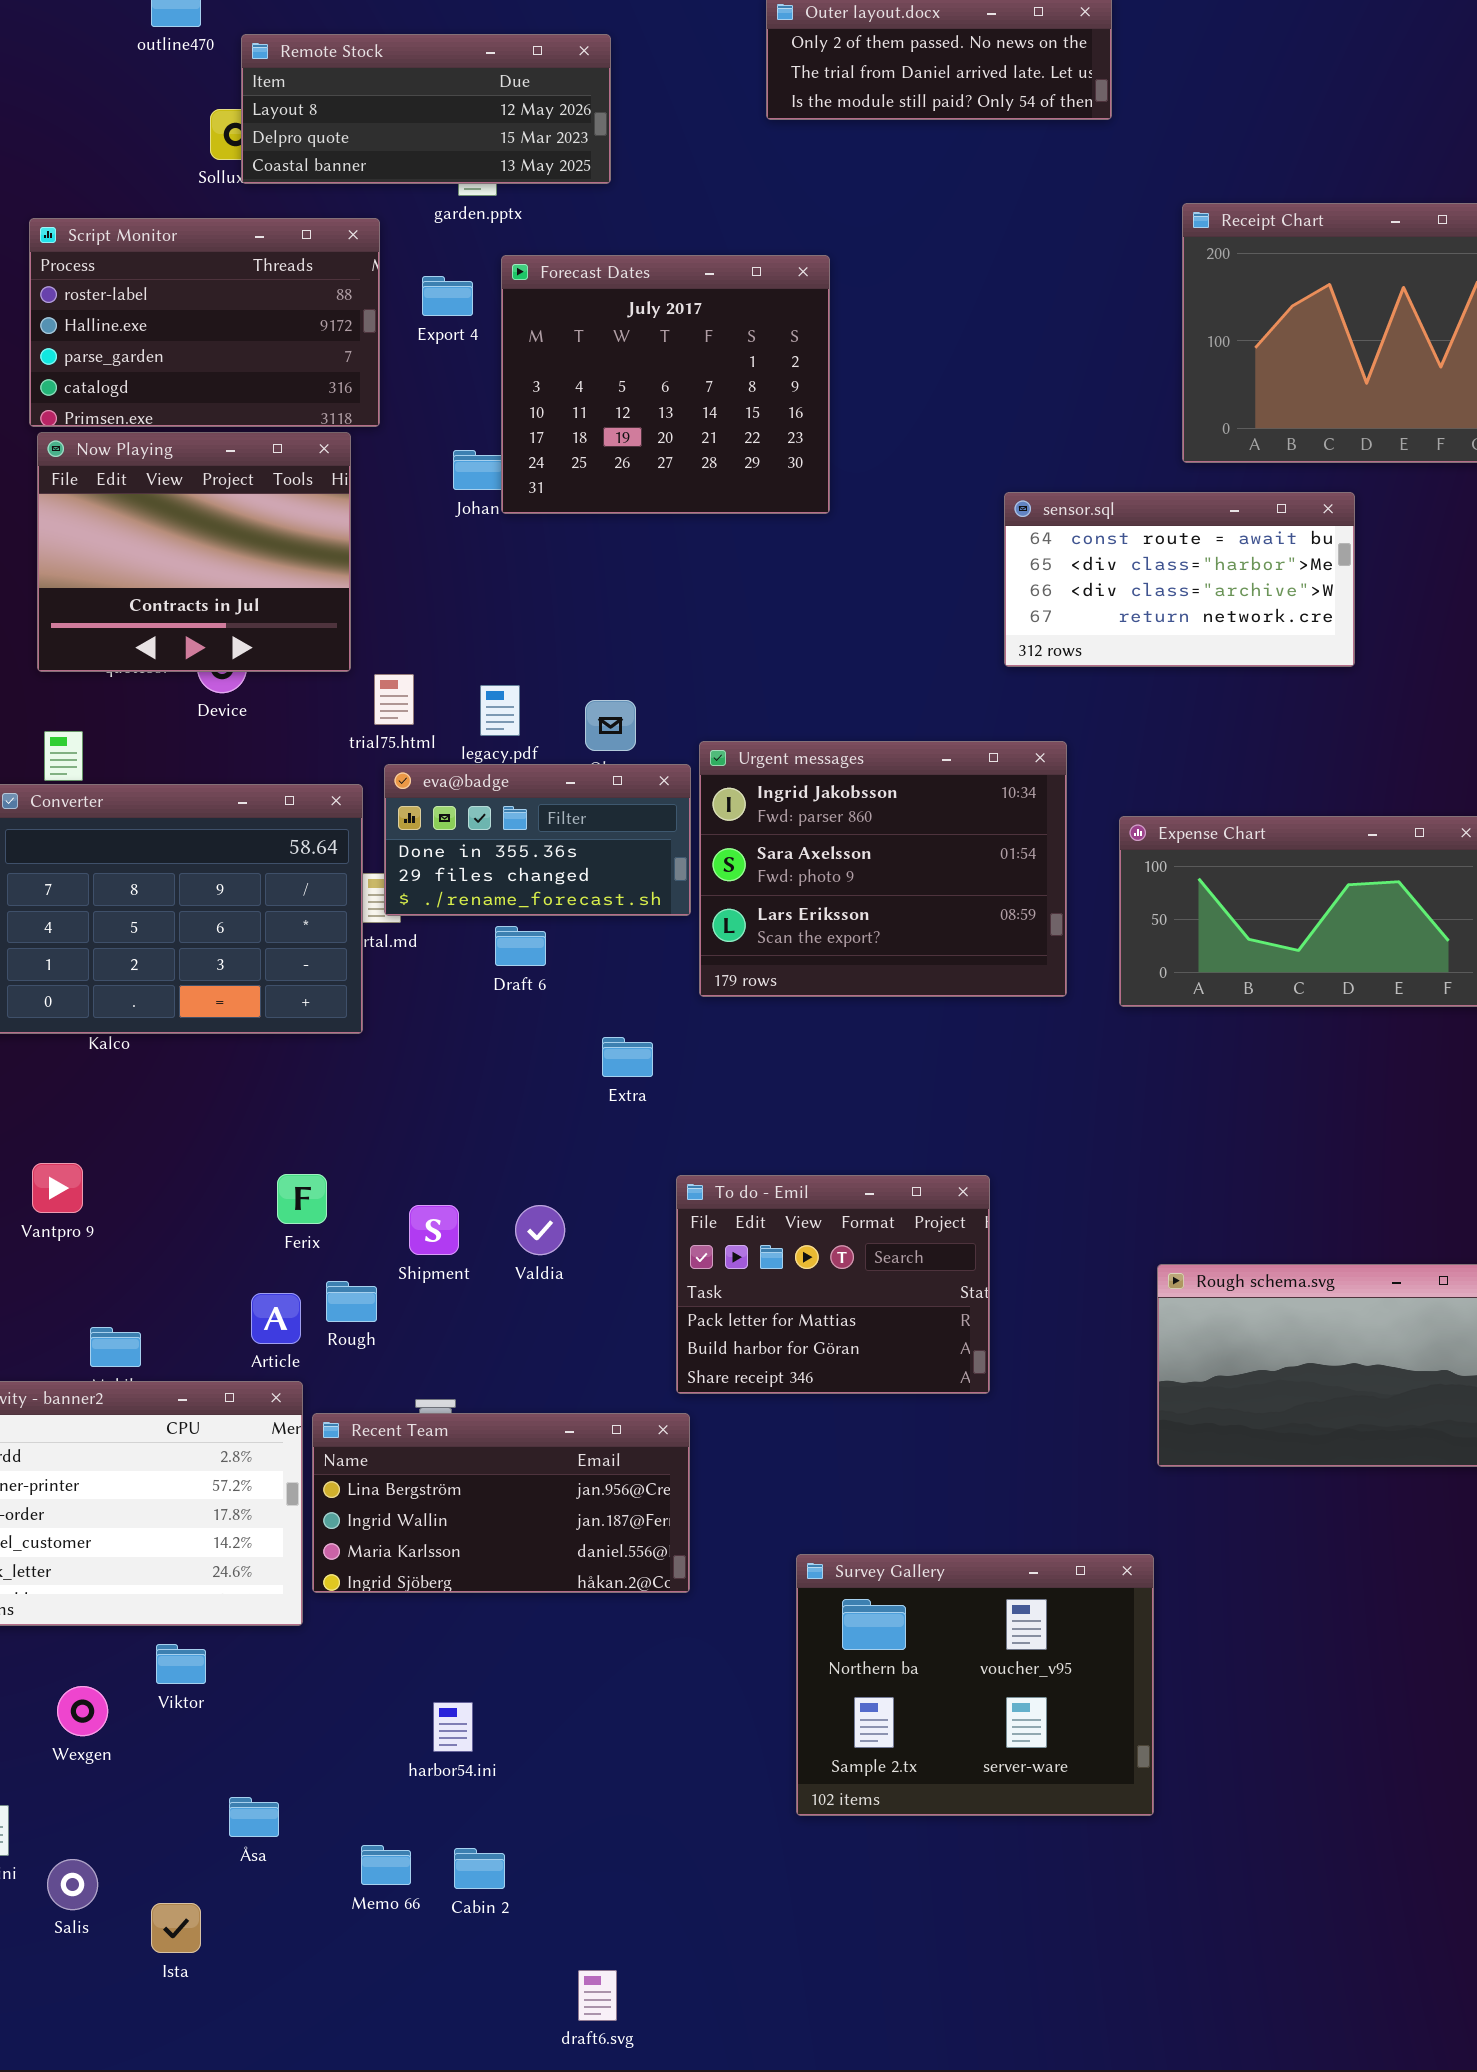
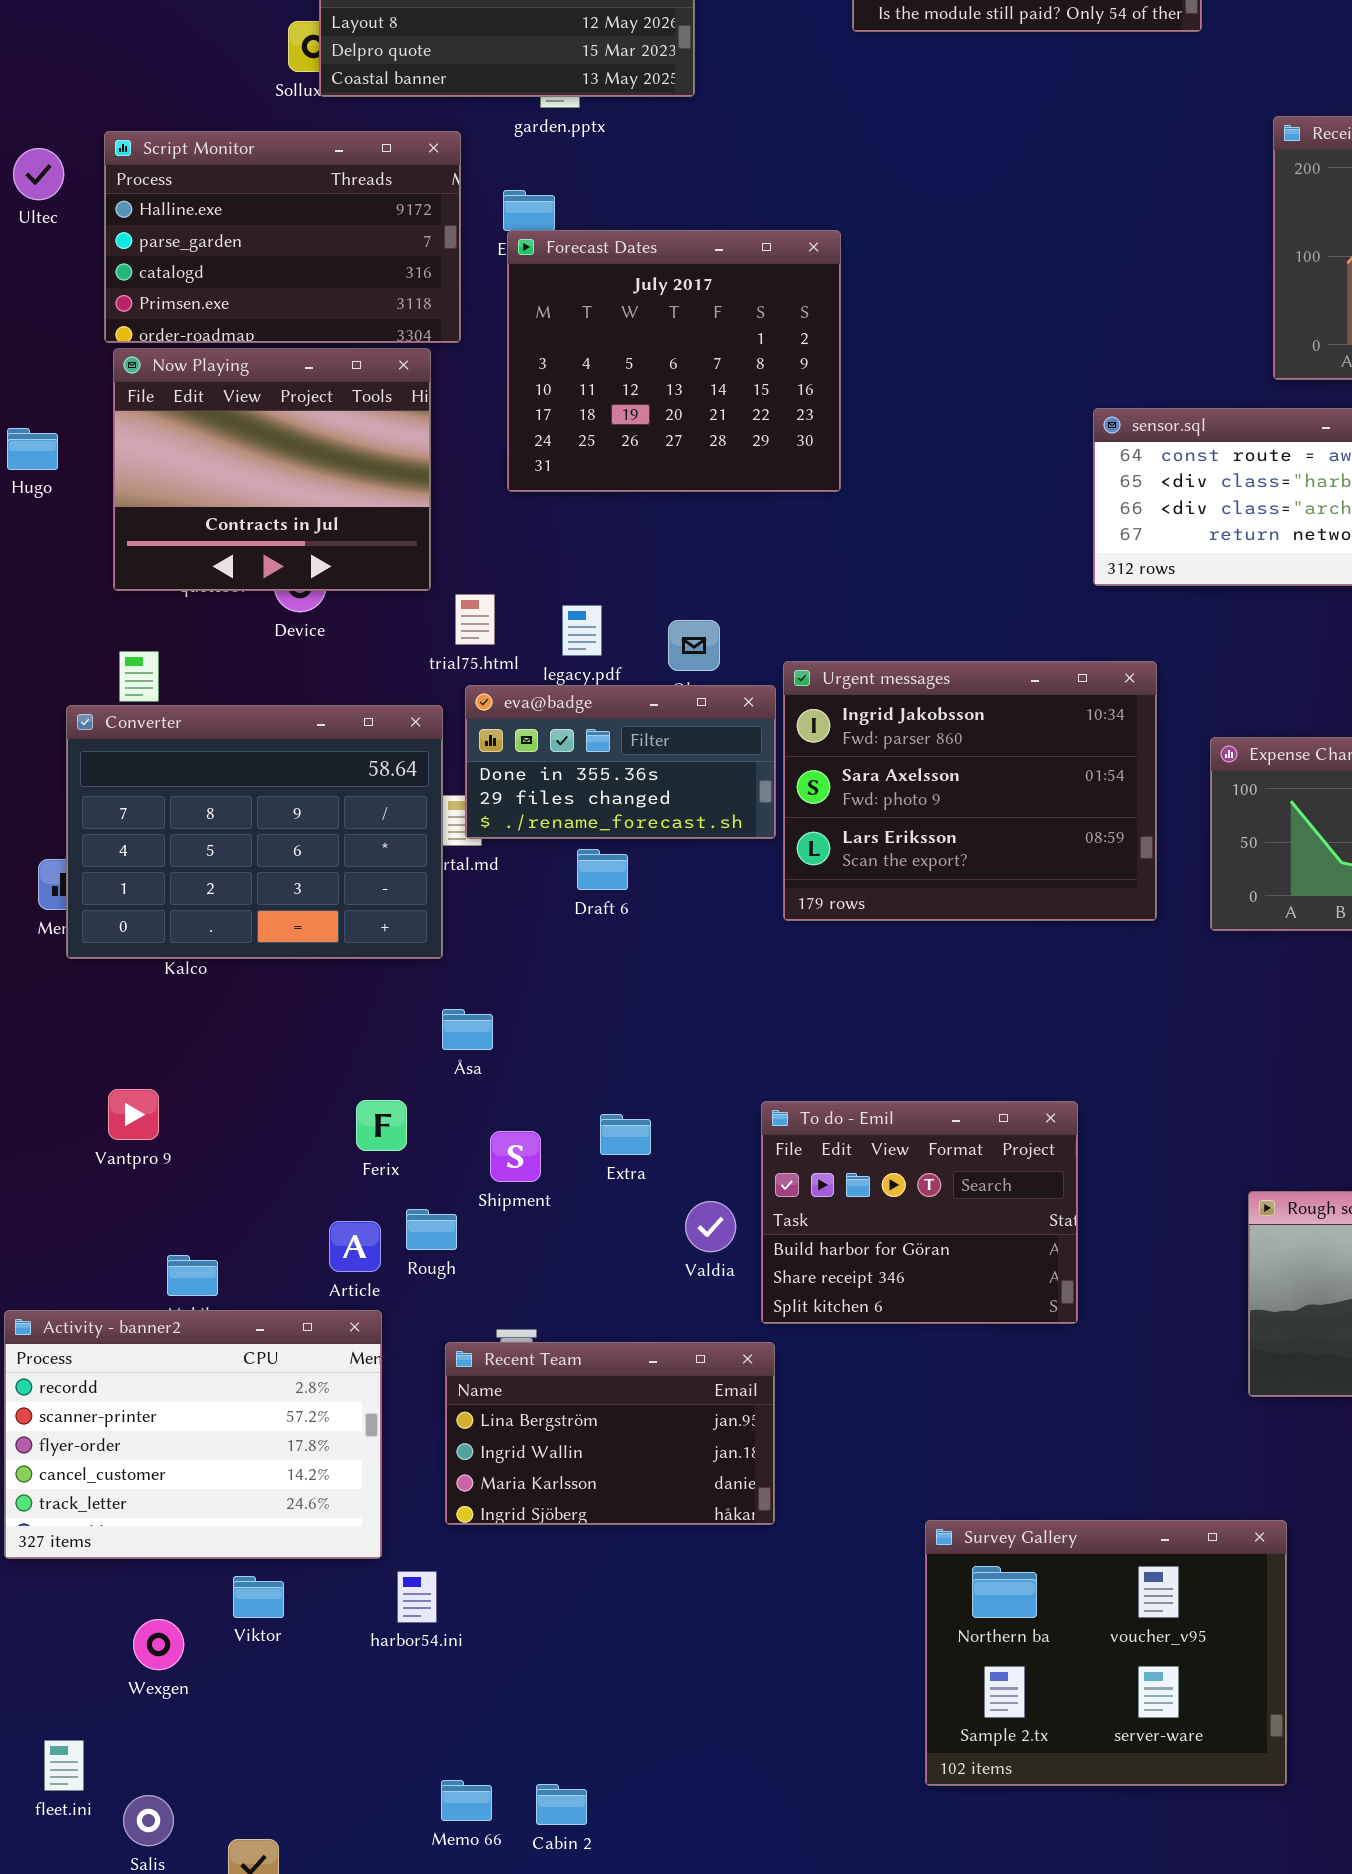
Script Monitor: [29,218,380,427] -> [104,131,461,343], scrolled down 1 row
Forecast Dates: [501,255,830,514] -> [507,230,841,492], moved
Extra: [602,1037,653,1077] -> [600,1114,651,1155], moved
To do - Emil: [676,1175,990,1394] -> [761,1101,1078,1324], scrolled down 1 row
Valdia: [515,1205,565,1255] -> [685,1201,736,1252], moved
Recent Team: [312,1413,690,1593] -> [445,1342,775,1525], resized
Survey Gallery: [796,1554,1154,1816] -> [925,1520,1287,1786], moved
harbor54.ini: [433,1702,473,1752] -> [397,1571,437,1623], moved
Åsa: [229,1797,279,1837] -> [442,1009,493,1050], moved

